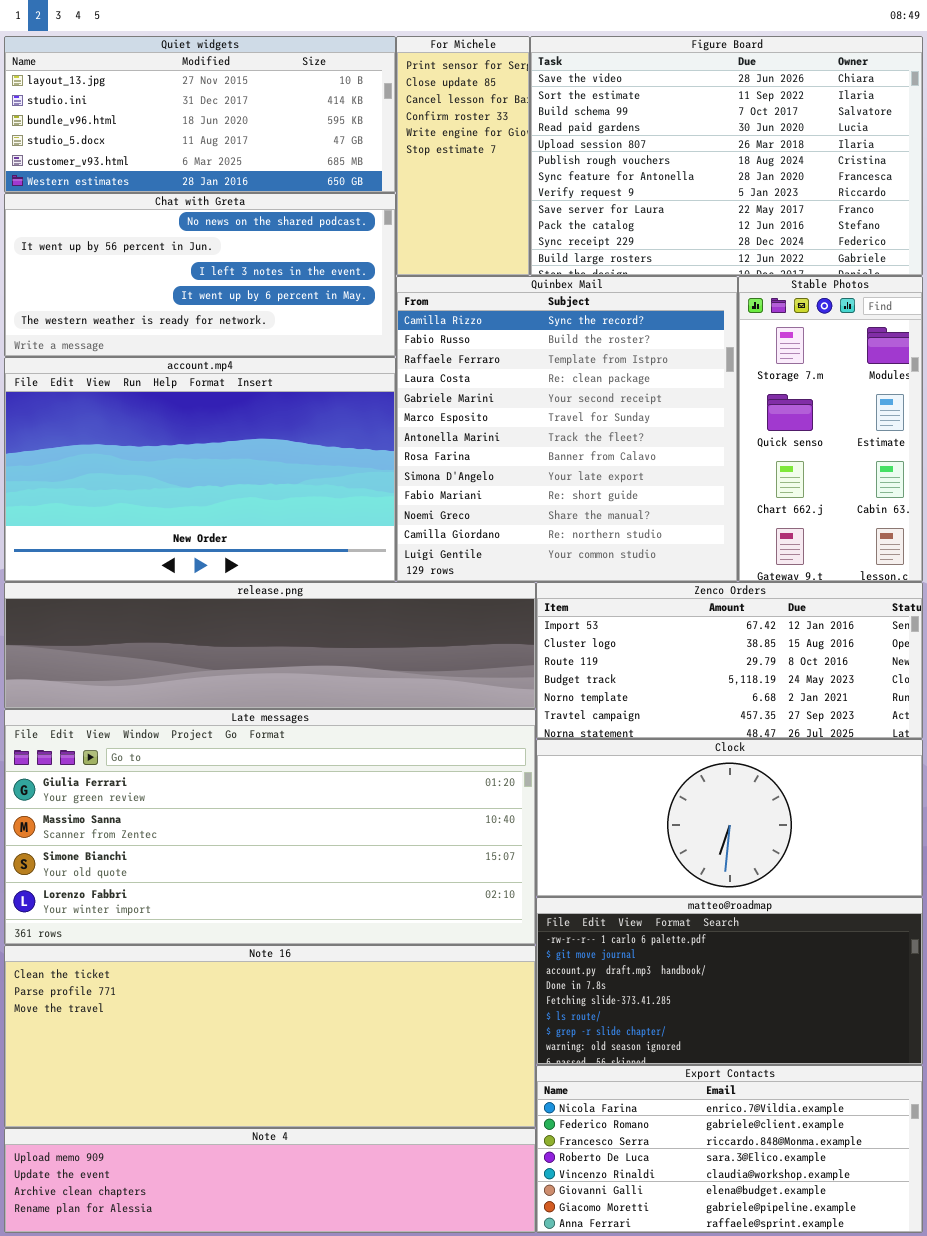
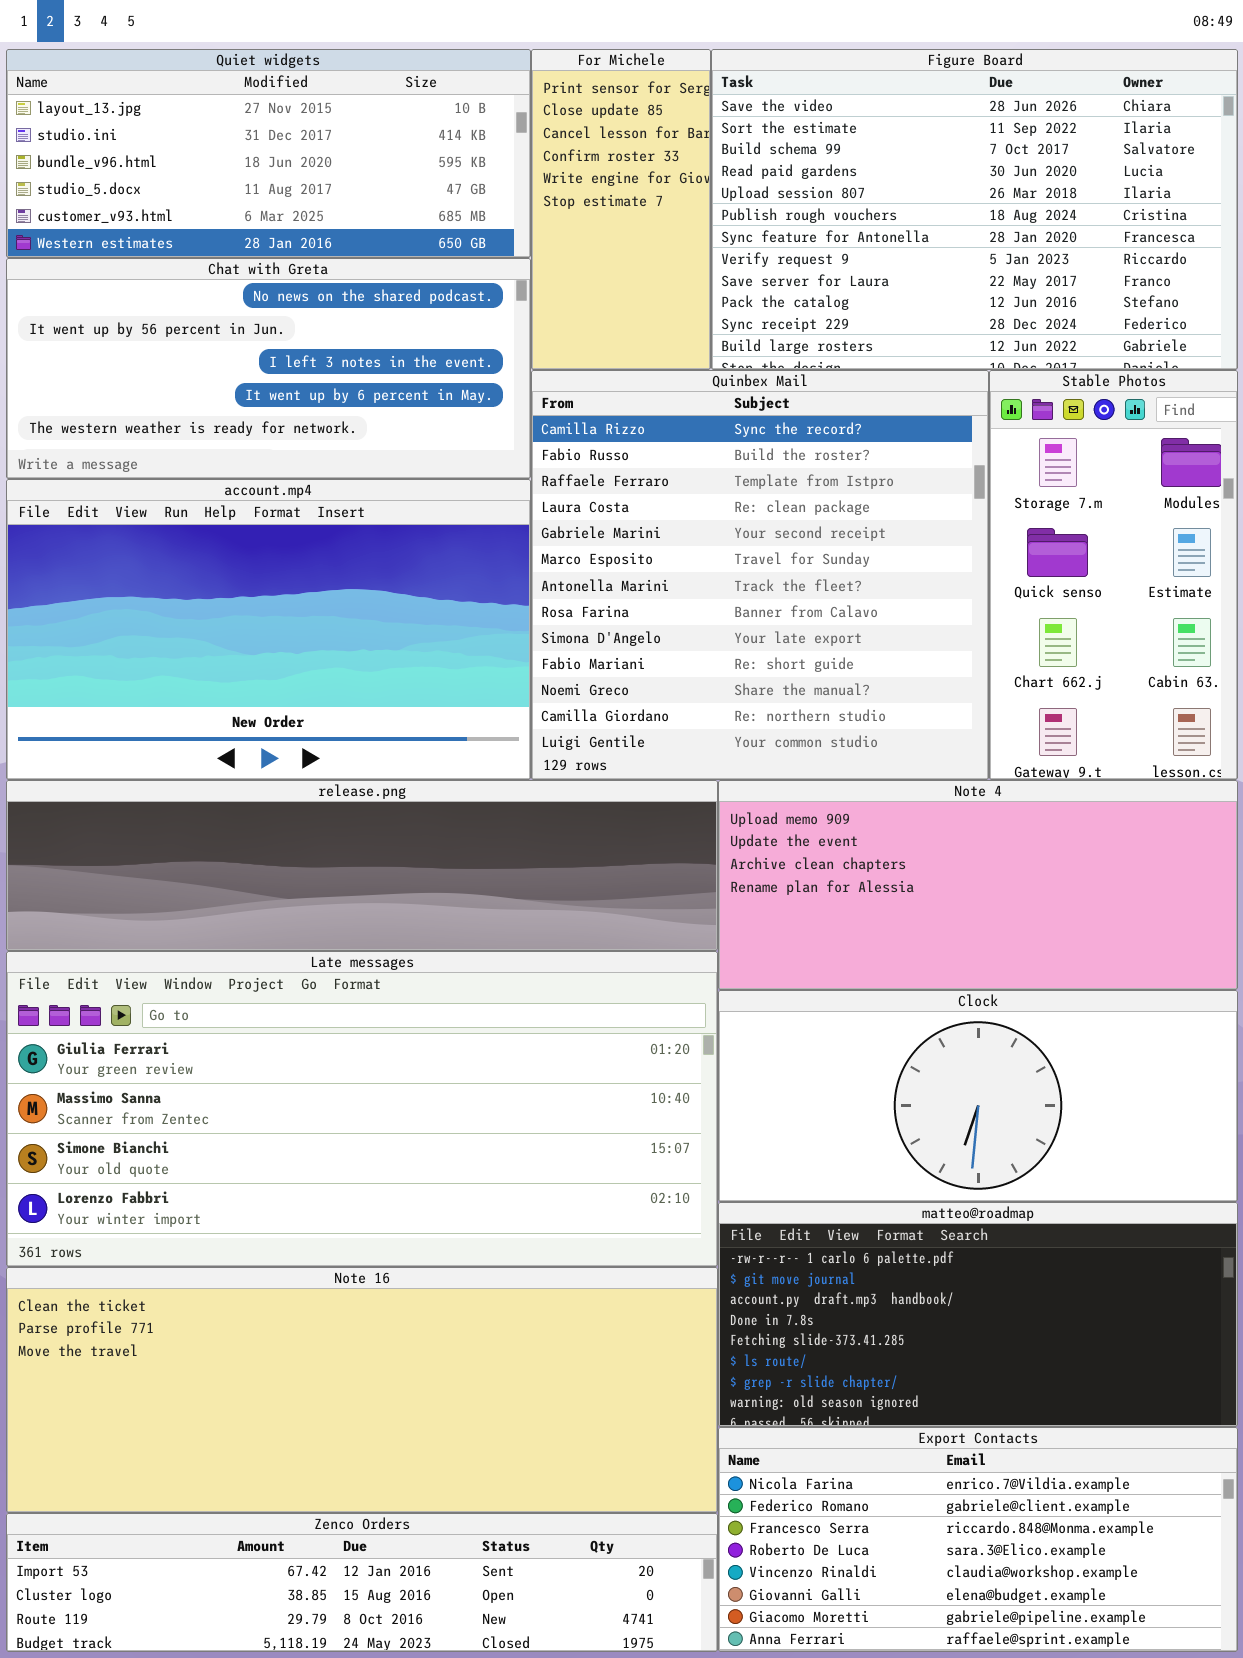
Zenco Orders: [536,582,923,739] -> [6,1513,718,1652], moved, resized
Note 4: [4,1128,536,1233] -> [718,780,1238,990], moved, resized

